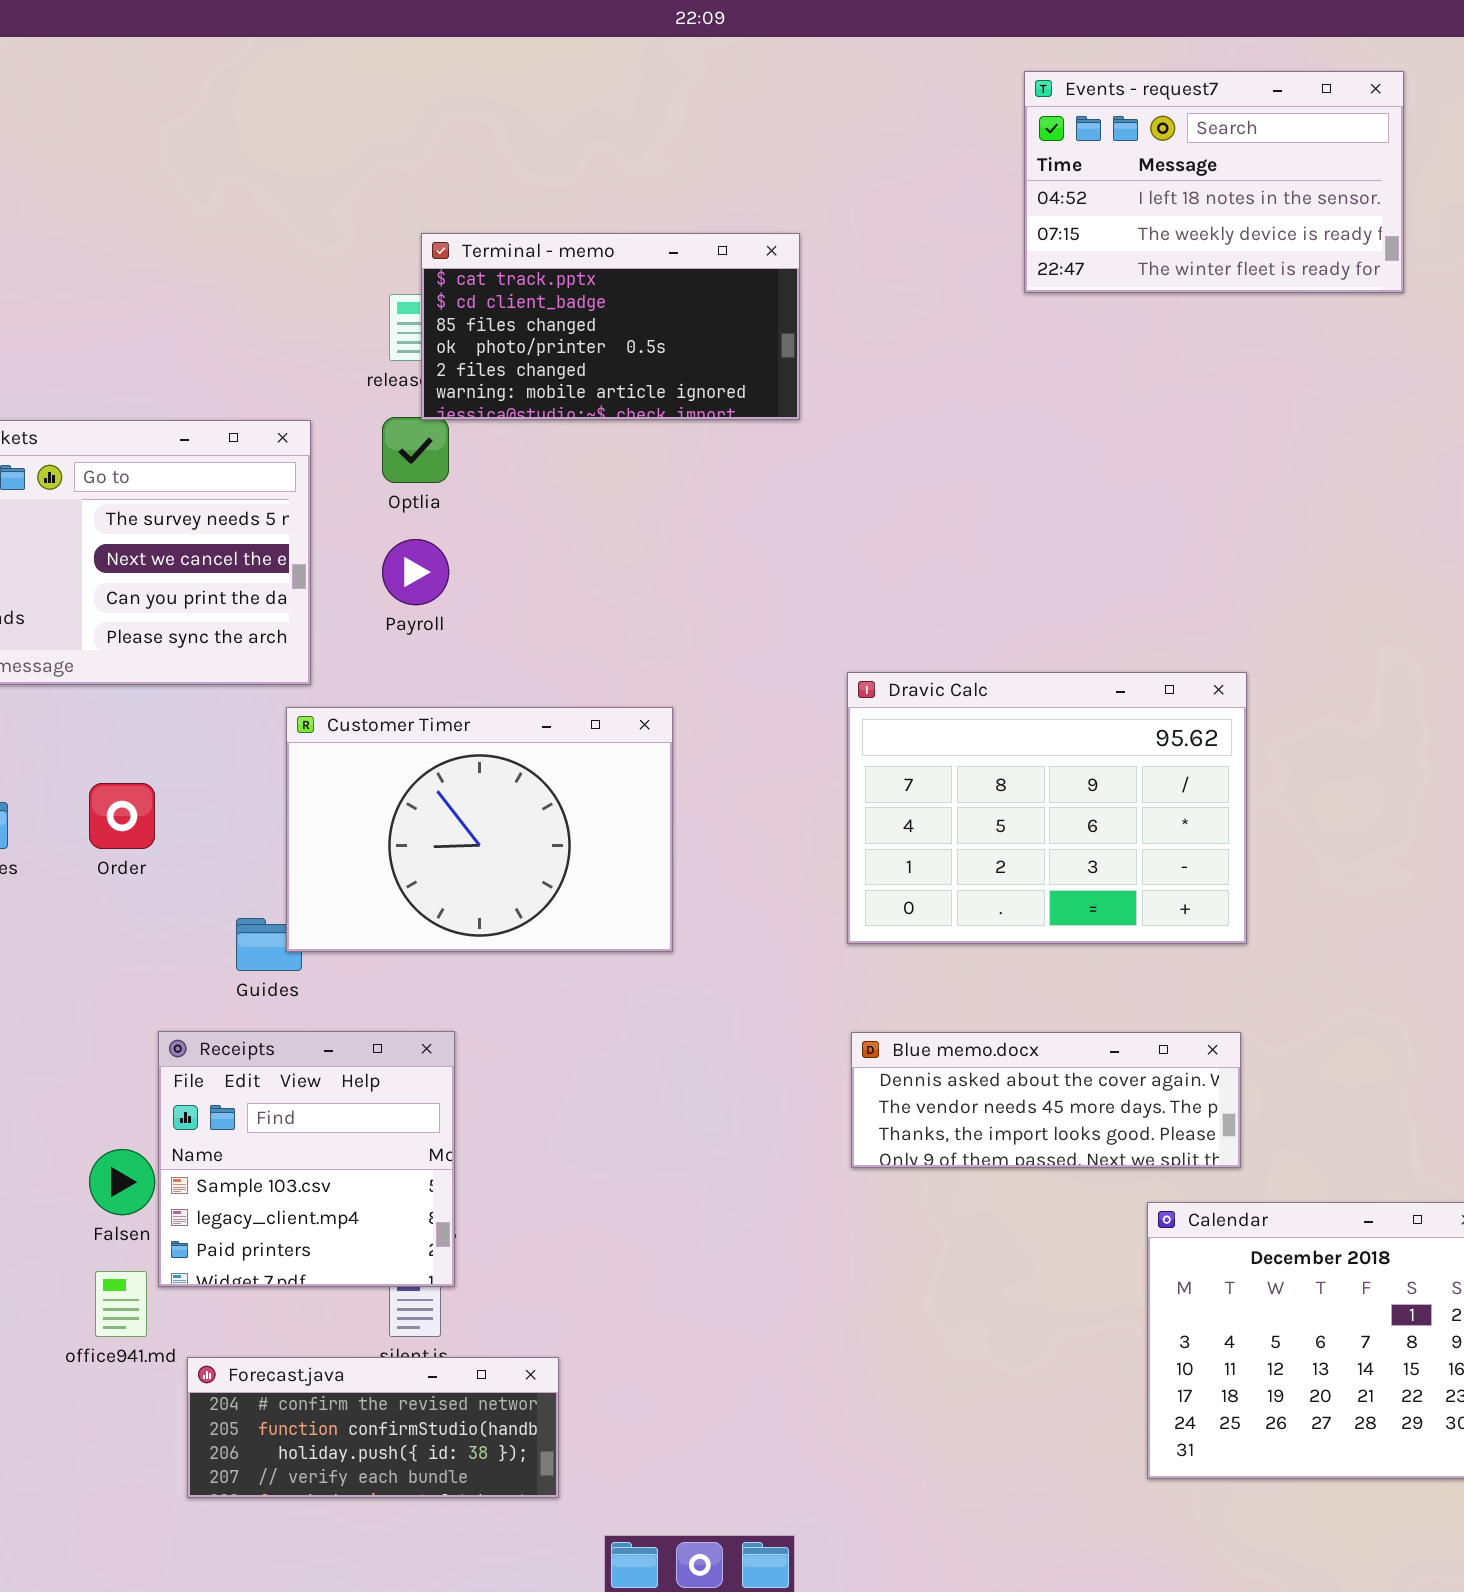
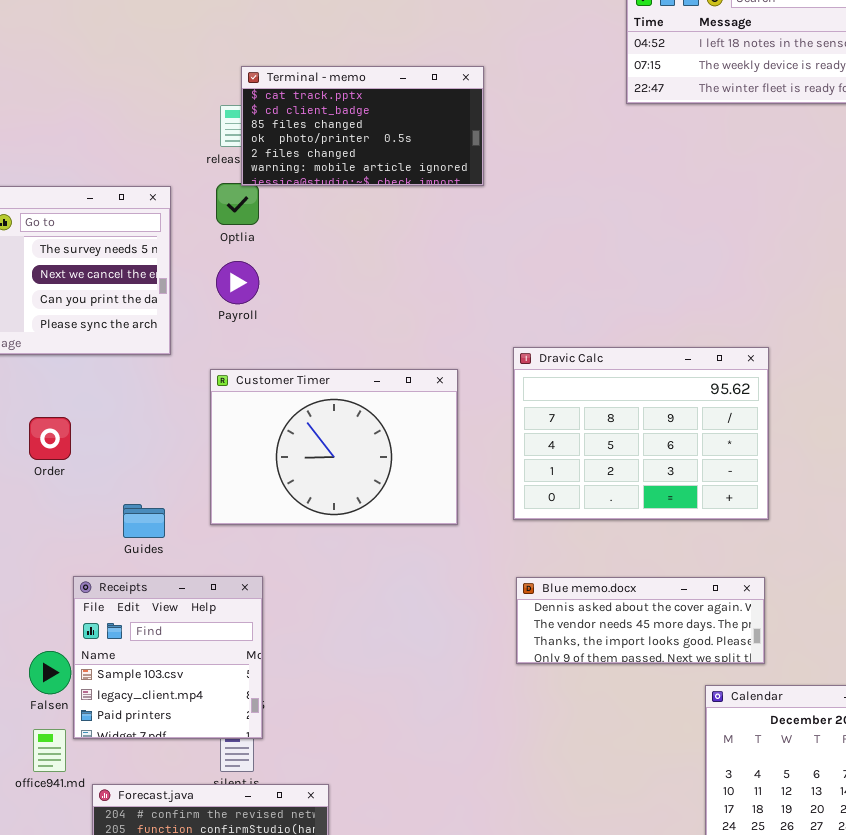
Customer Timer: [286,707,673,952] -> [210,369,458,525], moved

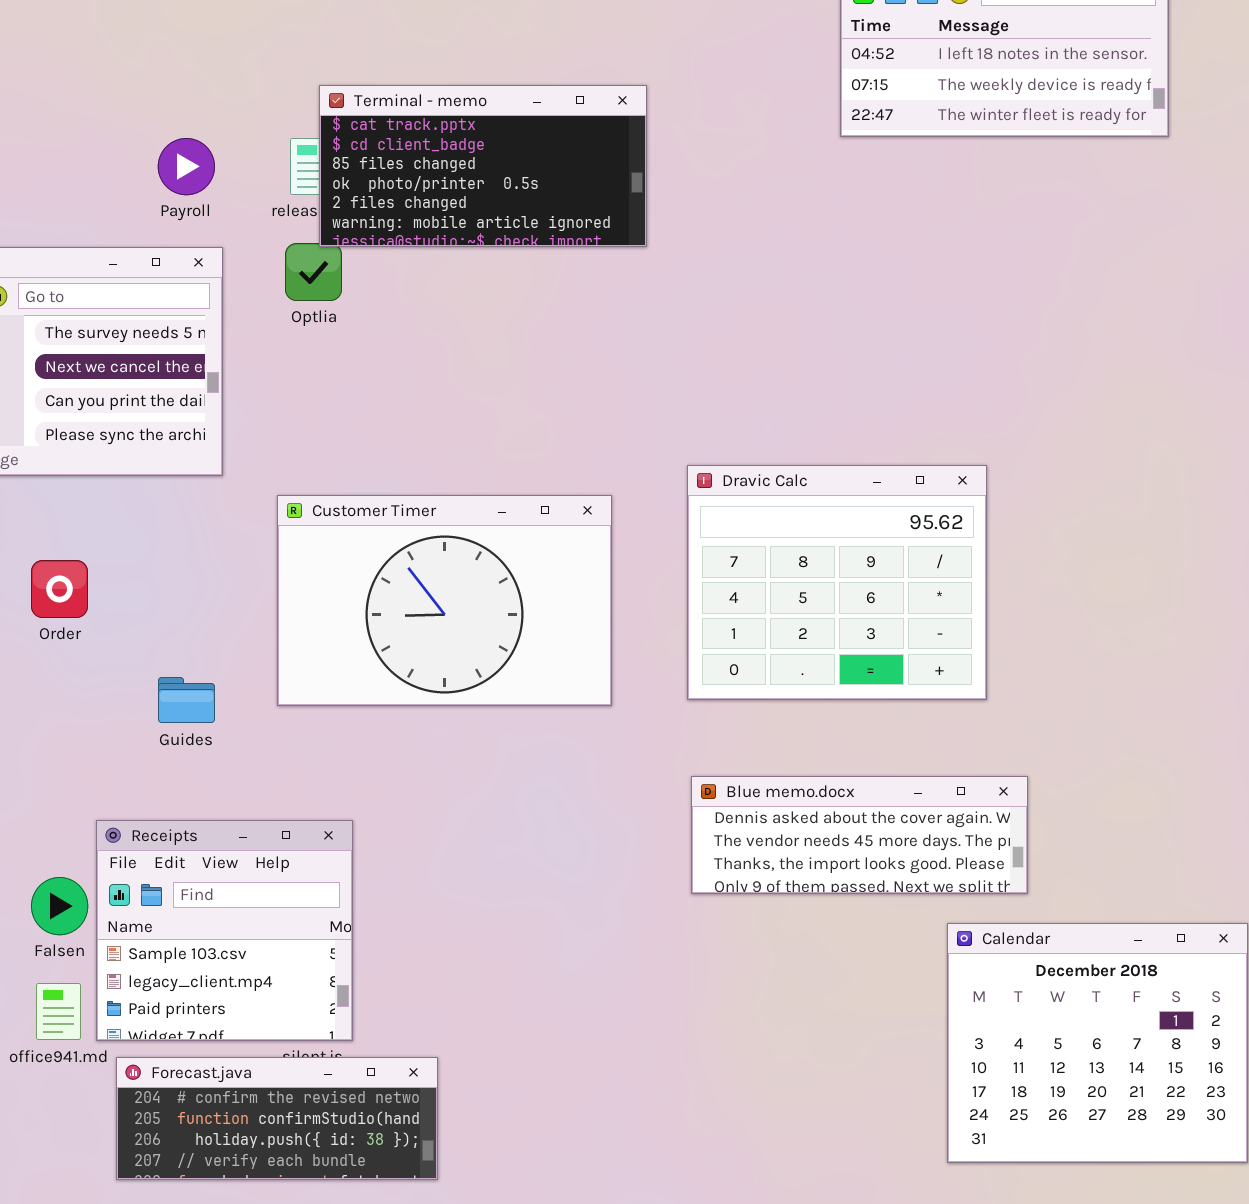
Payroll: [216,261,259,304] -> [158,138,215,195], moved
Dravic Calc: [513,347,769,520] -> [687,465,987,700], resized
Receipts: [73,576,263,739] -> [96,820,353,1041], moved

